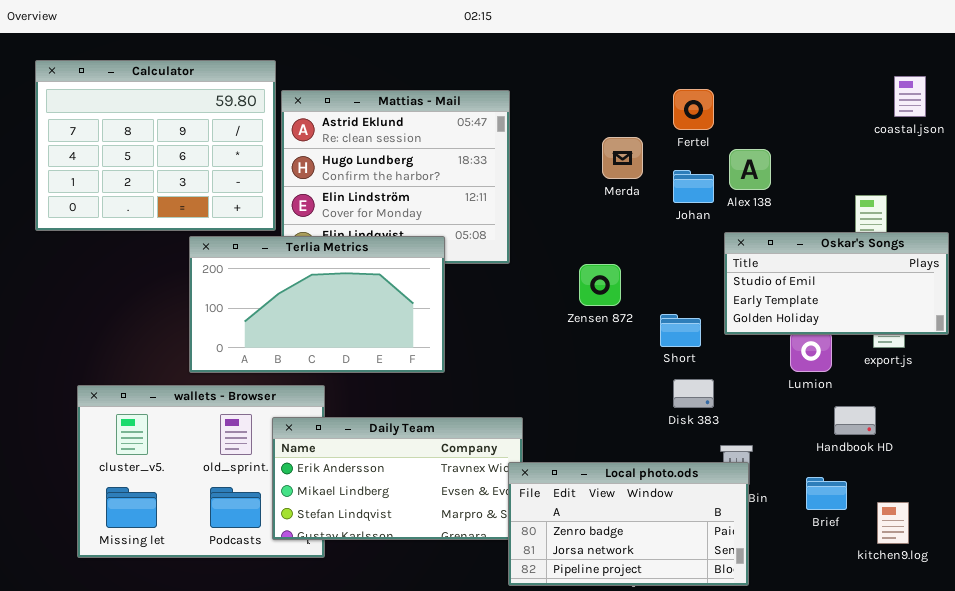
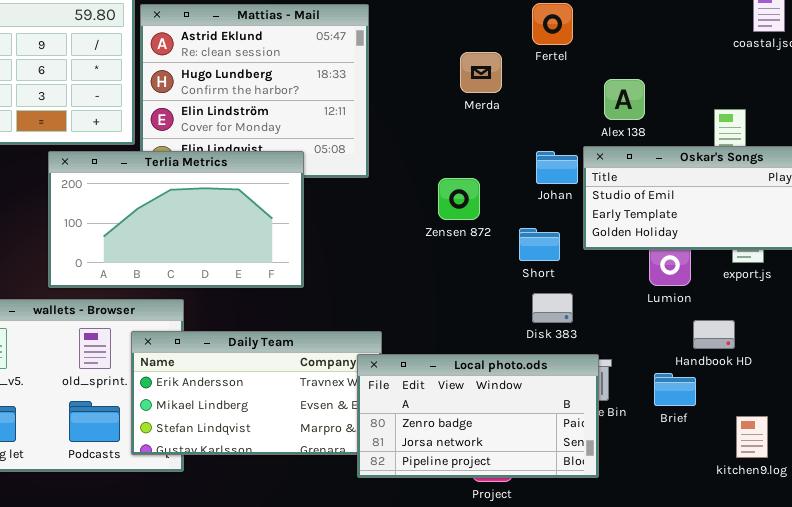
Alex 138: [729,149,771,190] -> [604,79,645,120], moved
Johan: [673,170,714,203] -> [536,151,578,184], moved
Local photo.ods: [508,462,749,586] -> [357,354,599,478], moved
Brief: [806,477,847,510] -> [654,373,696,406], moved

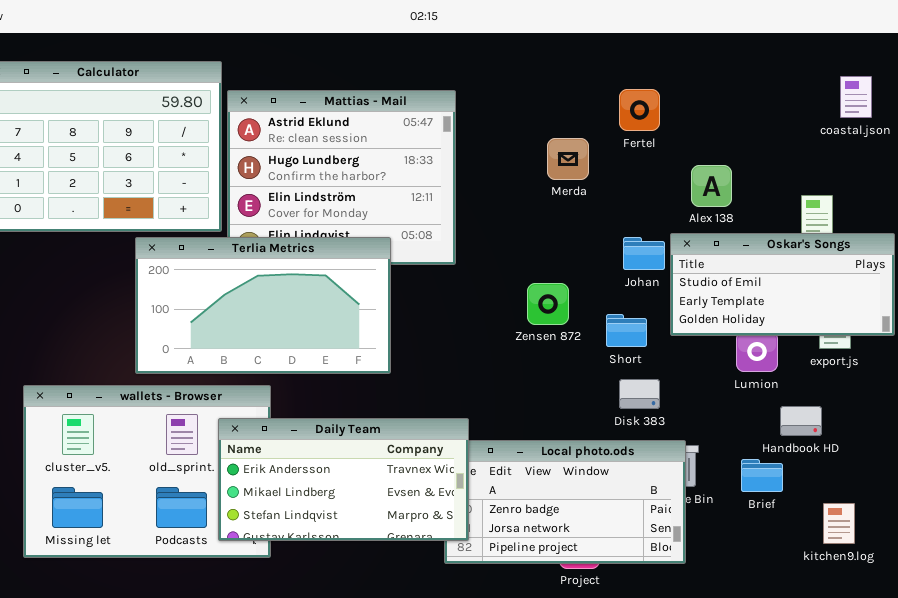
Zensen 872: [438,178,480,220] -> [527,283,569,325], moved
Daily Team: [131,331,382,455] -> [218,418,469,541], raised

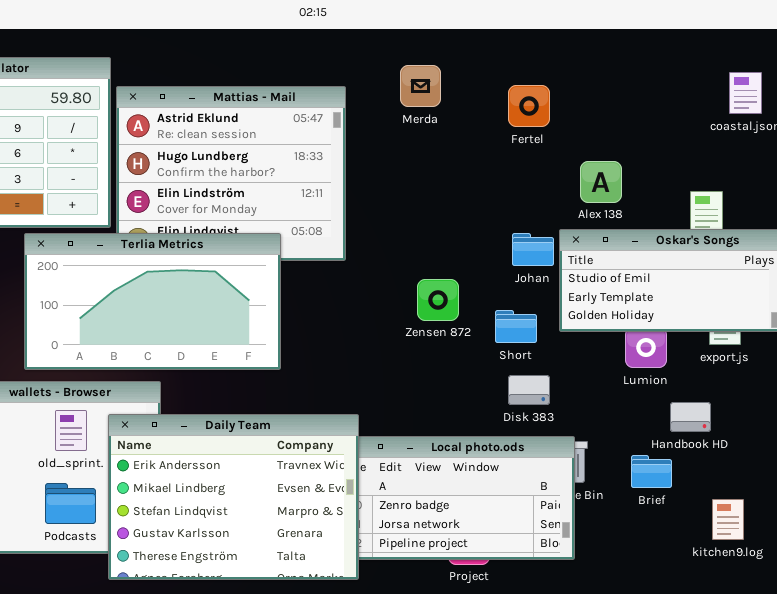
Merda: [547,138,589,180] -> [400,65,441,107], moved
Daily Team: [218,418,469,541] -> [108,414,359,580], resized

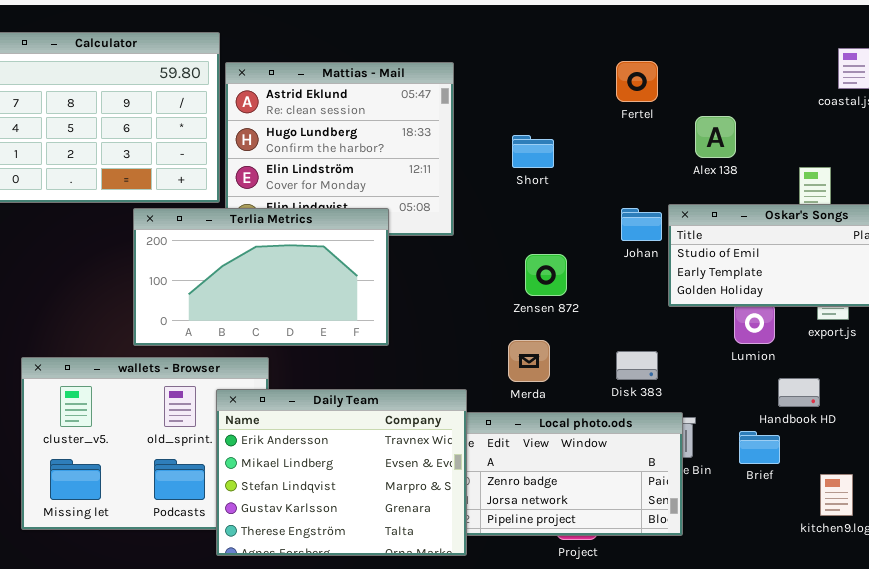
Merda: [400,65,441,107] -> [508,340,550,382], moved
Alex 138: [580,161,622,203] -> [695,116,736,158], moved
Short: [495,310,537,343] -> [512,135,554,168], moved

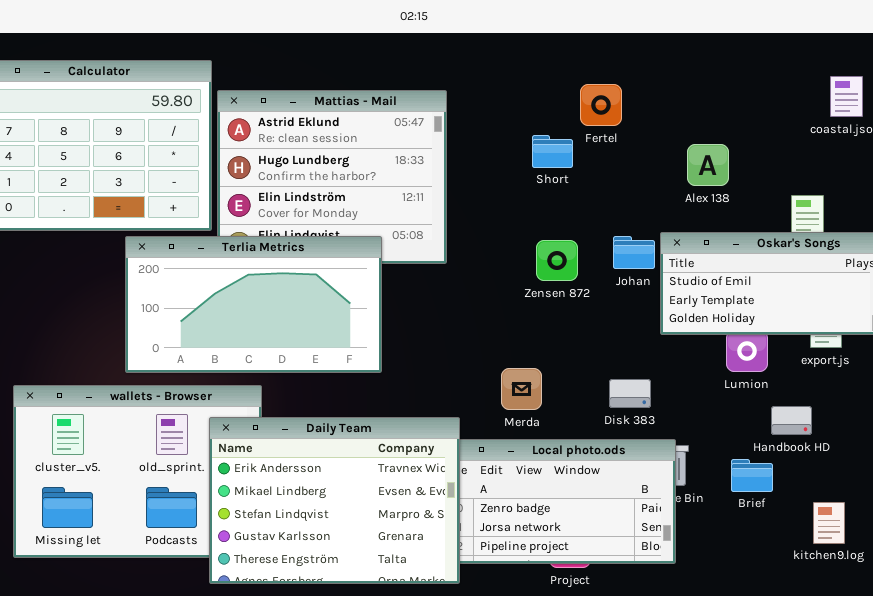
Fertel: [616,61,658,102] -> [580,84,622,126], moved
Short: [512,135,554,168] -> [532,135,573,168], moved
Zensen 872: [525,254,567,296] -> [536,240,578,281], moved

